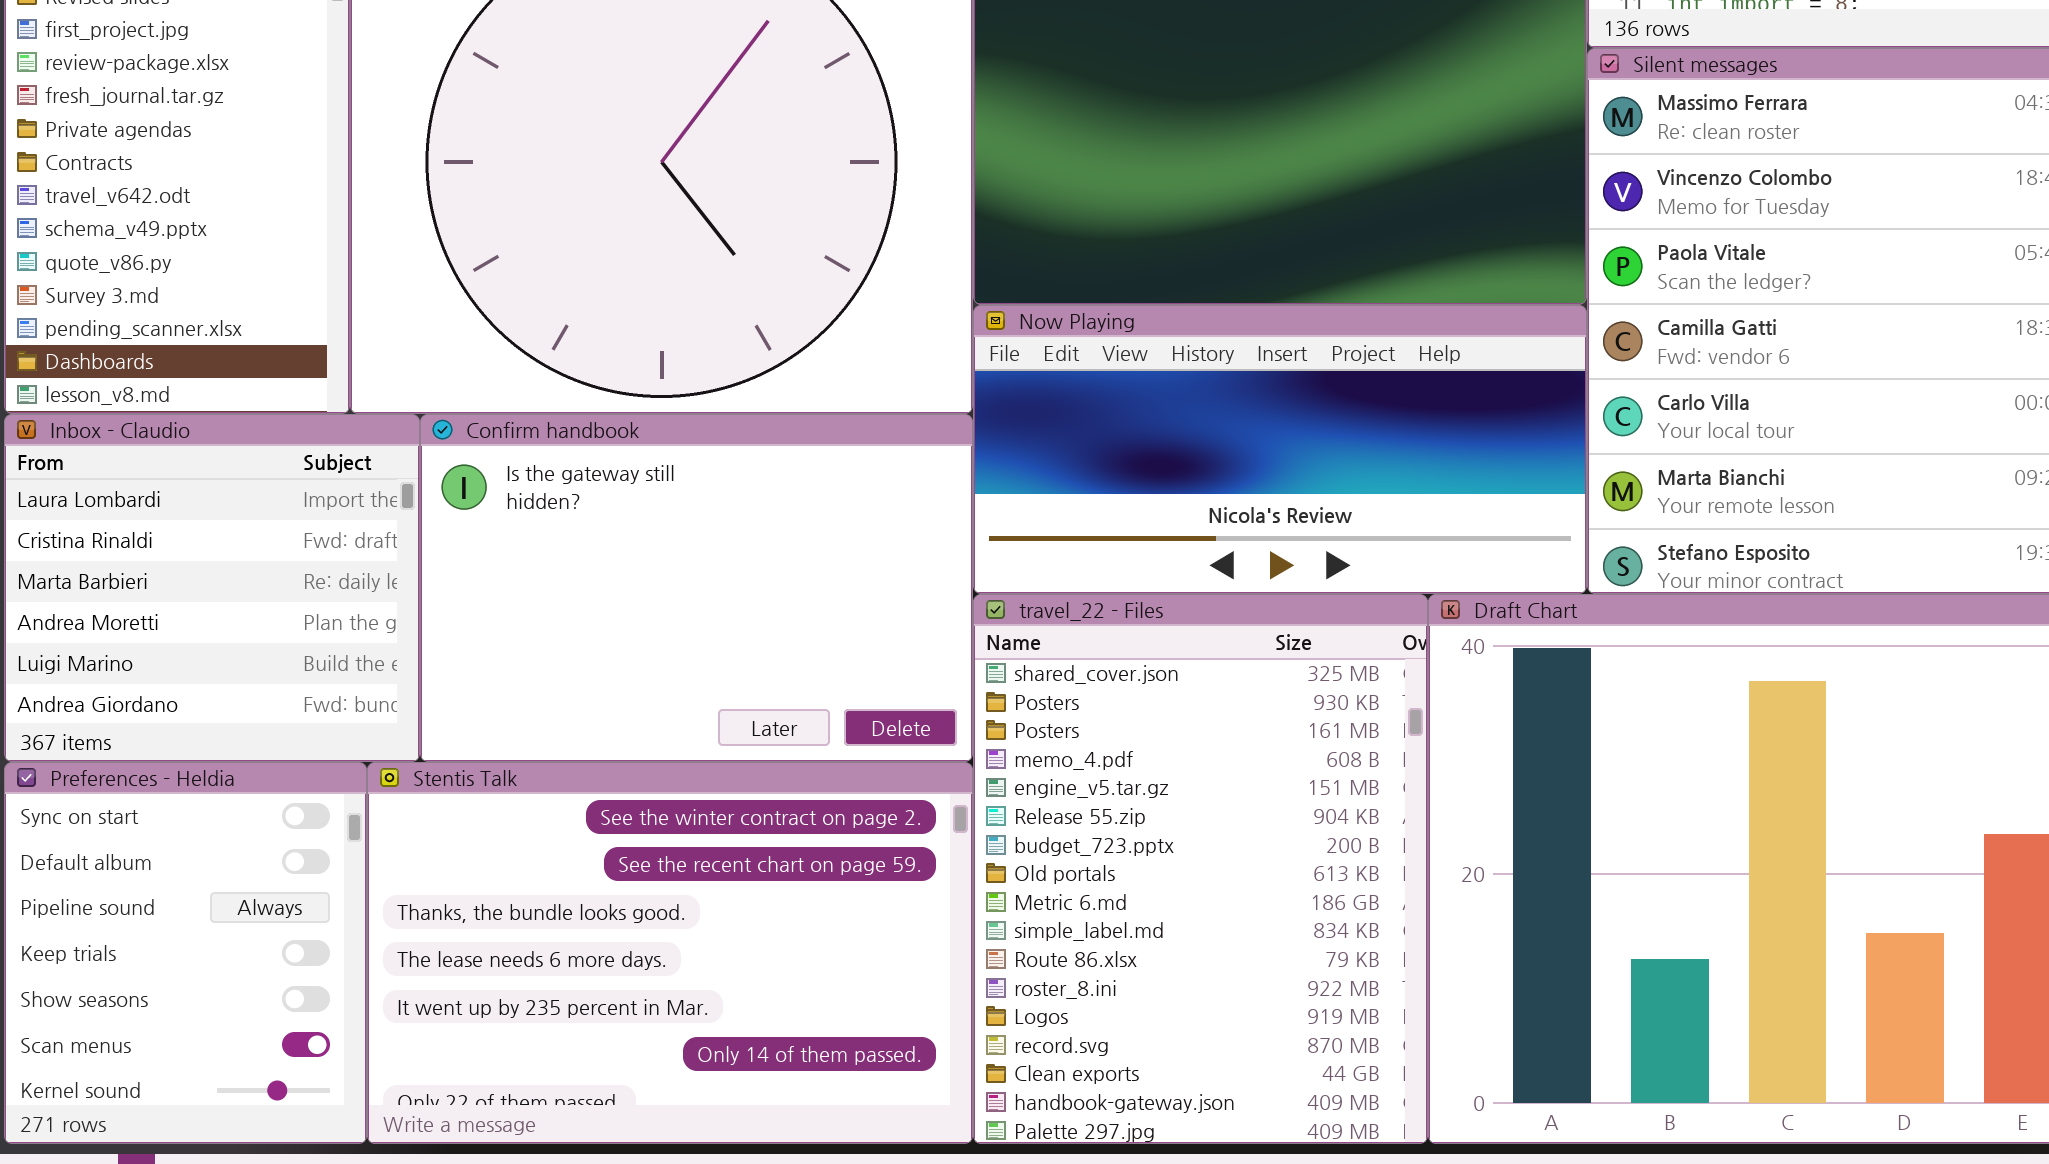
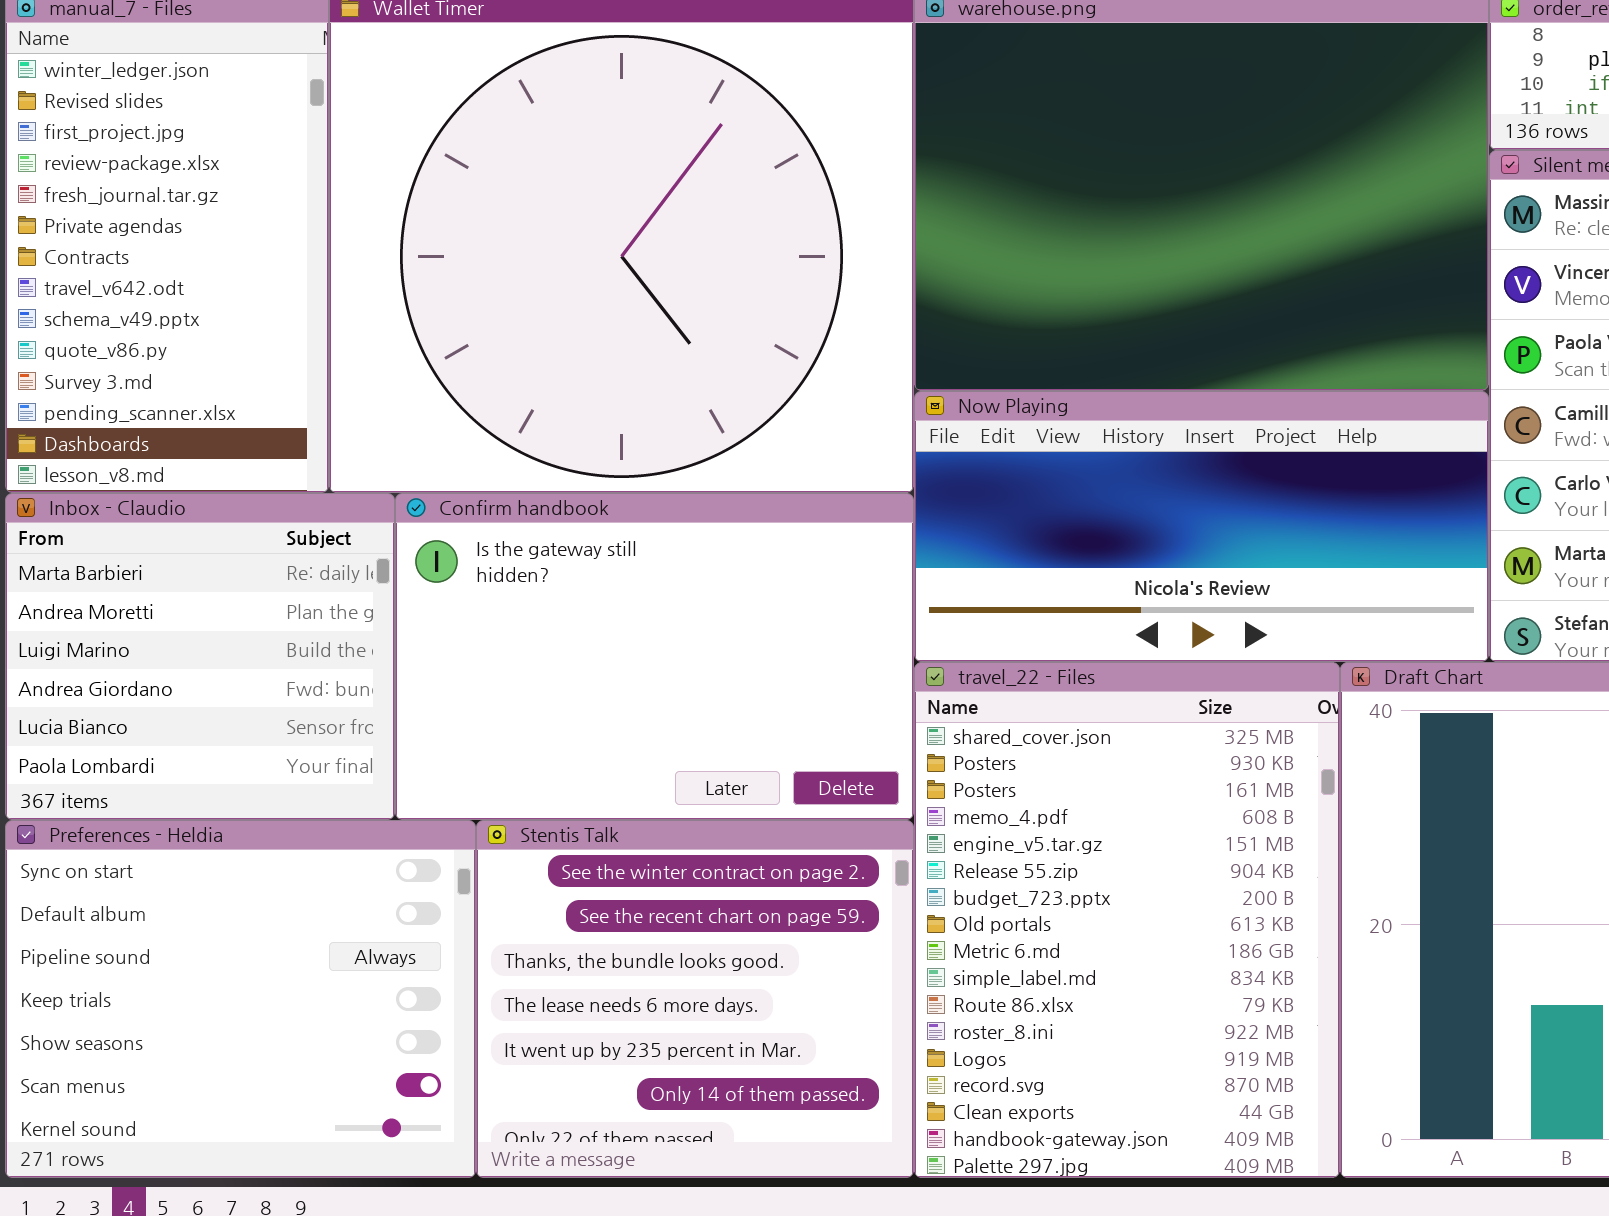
Inbox - Claudio: [4,414,420,762] -> [5,493,395,820], scrolled down 2 rows
Preferences - Heldia: [4,762,367,1144] -> [5,820,476,1178], resized
Stentis Talk: [367,762,973,1144] -> [476,820,914,1178], resized

